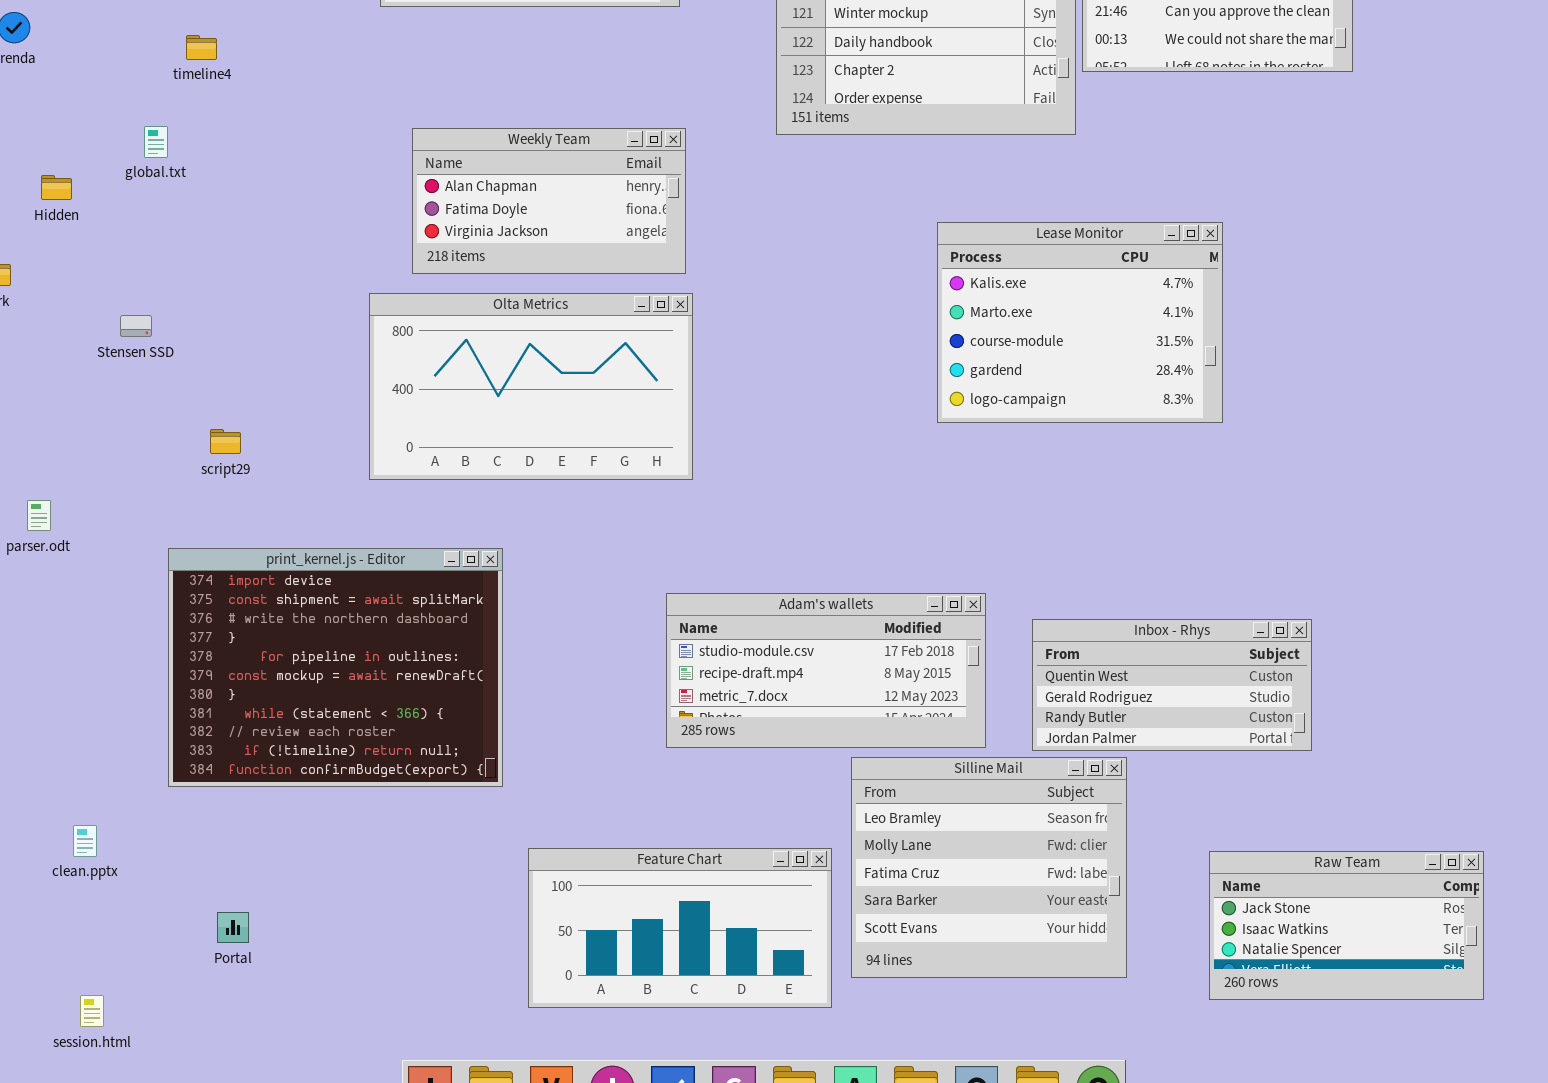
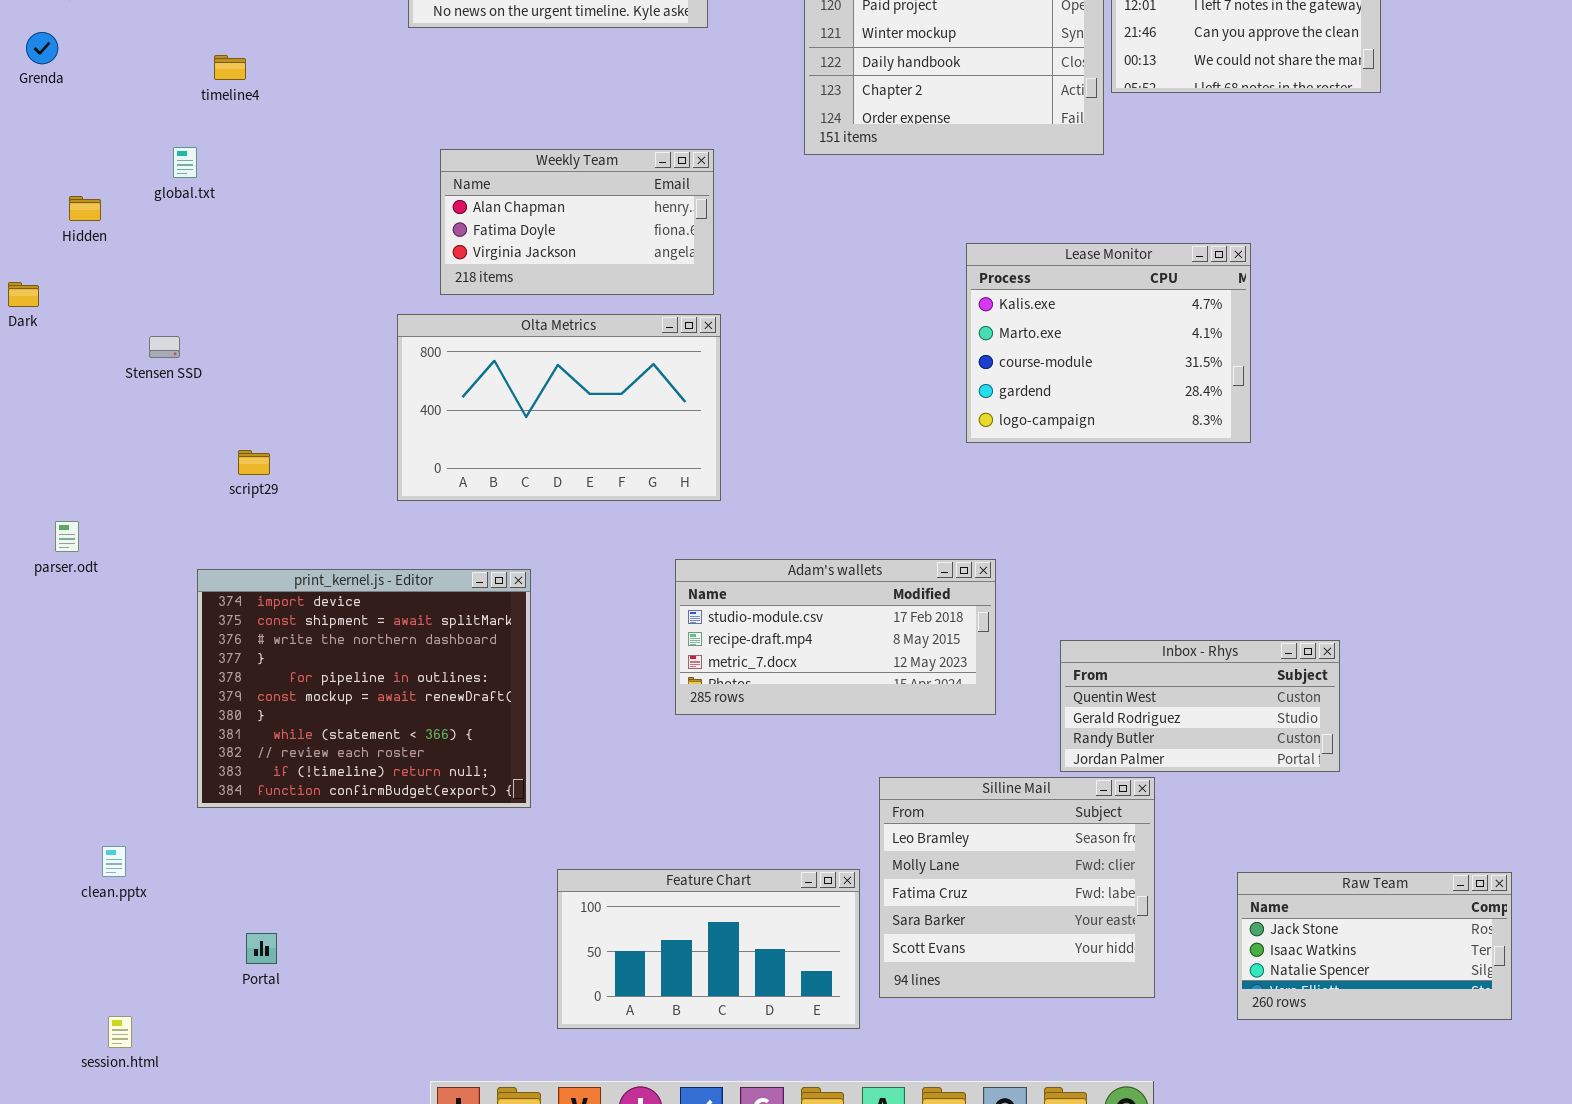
Adam's wallets: [666,593,986,748] -> [675,559,996,715], moved

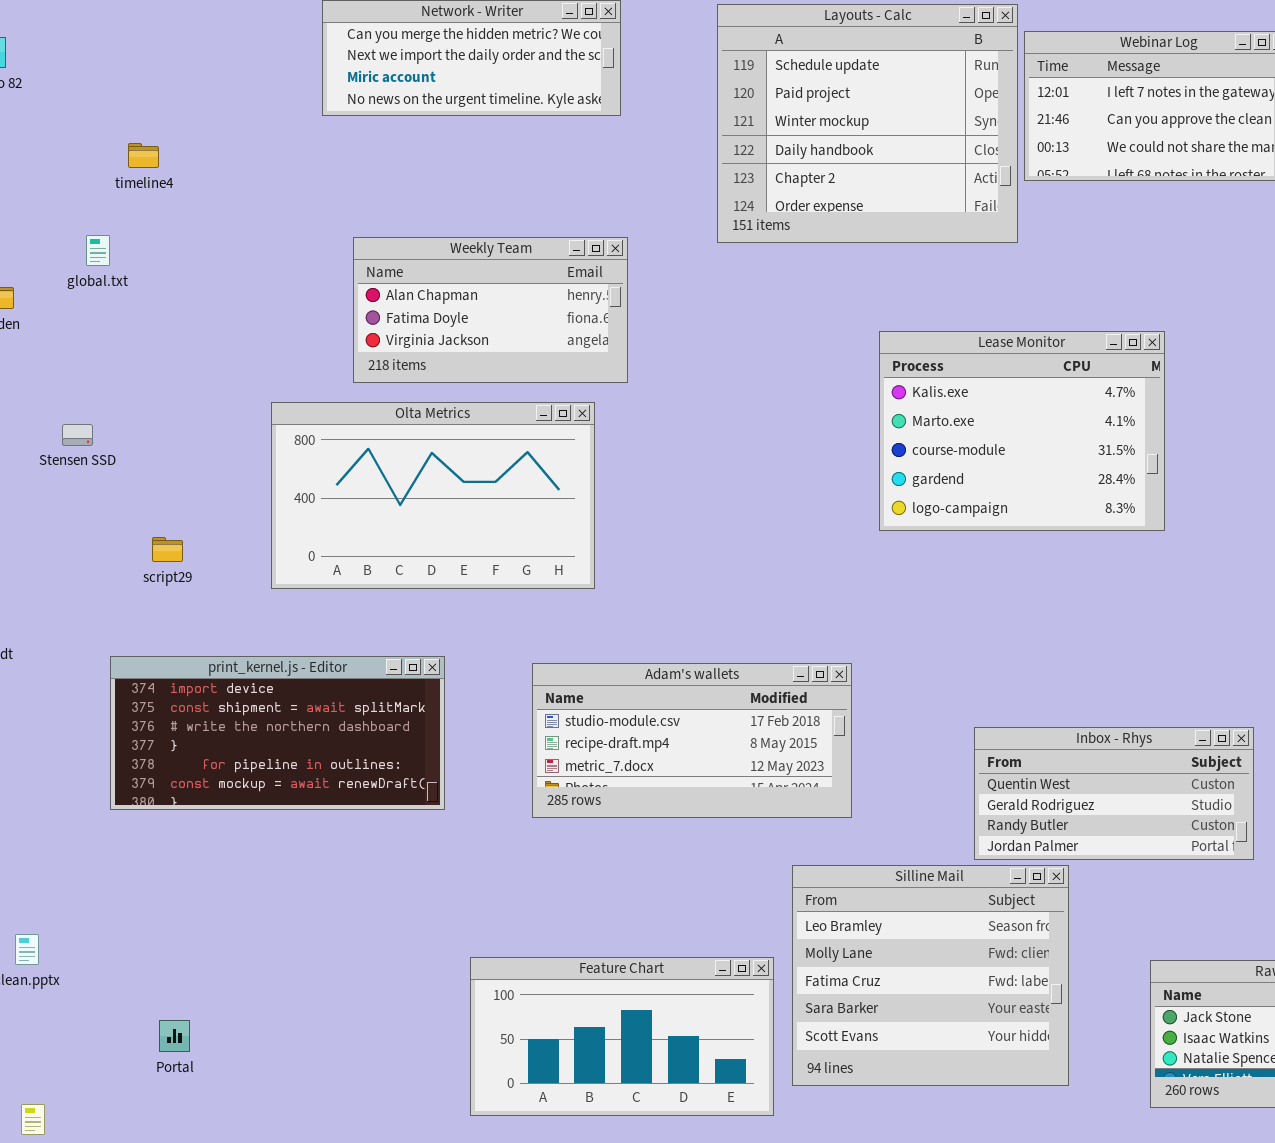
Olta Metrics: [397,314,721,501] -> [271,402,595,589], moved
Adam's wallets: [675,559,996,715] -> [532,663,852,818], moved
print_kernel.js - Editor: [197,569,531,808] -> [110,656,445,810], resized

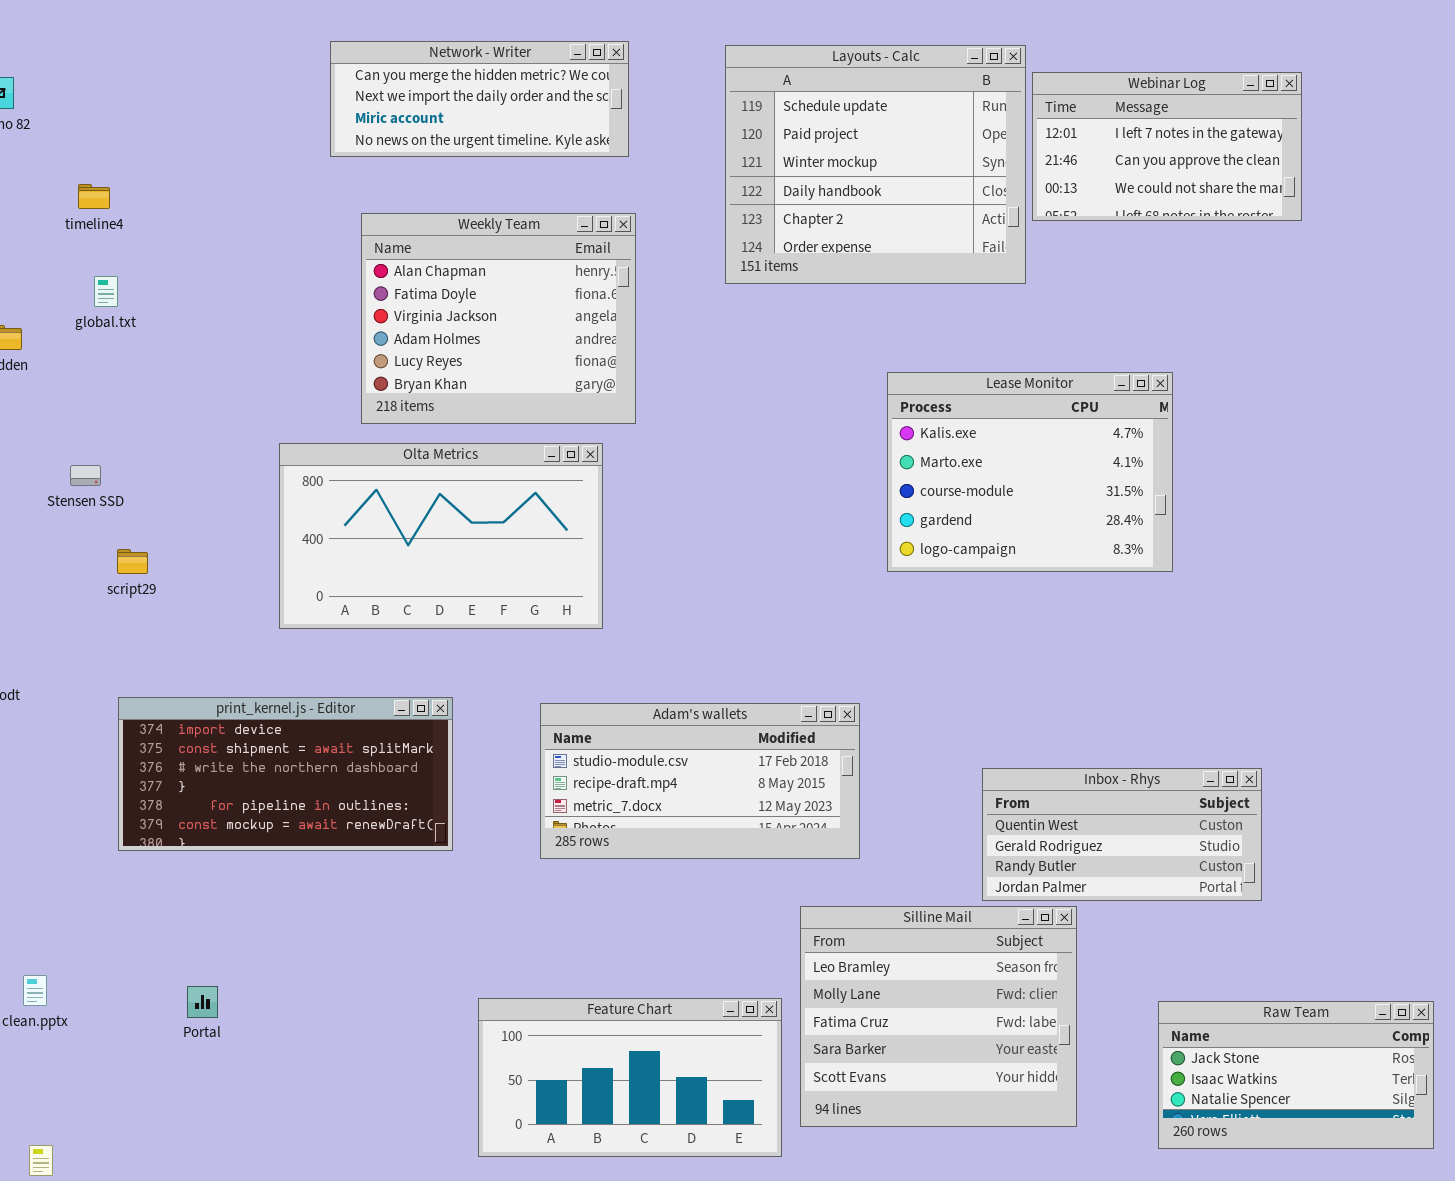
timeline4: [128,143,159,168] -> [78,184,110,209], moved
Weekly Team: [353,237,628,383] -> [361,213,636,424], resized
script29: [152,537,183,562] -> [117,549,148,574], moved
Portal: [159,1020,190,1052] -> [187,986,218,1018], moved

